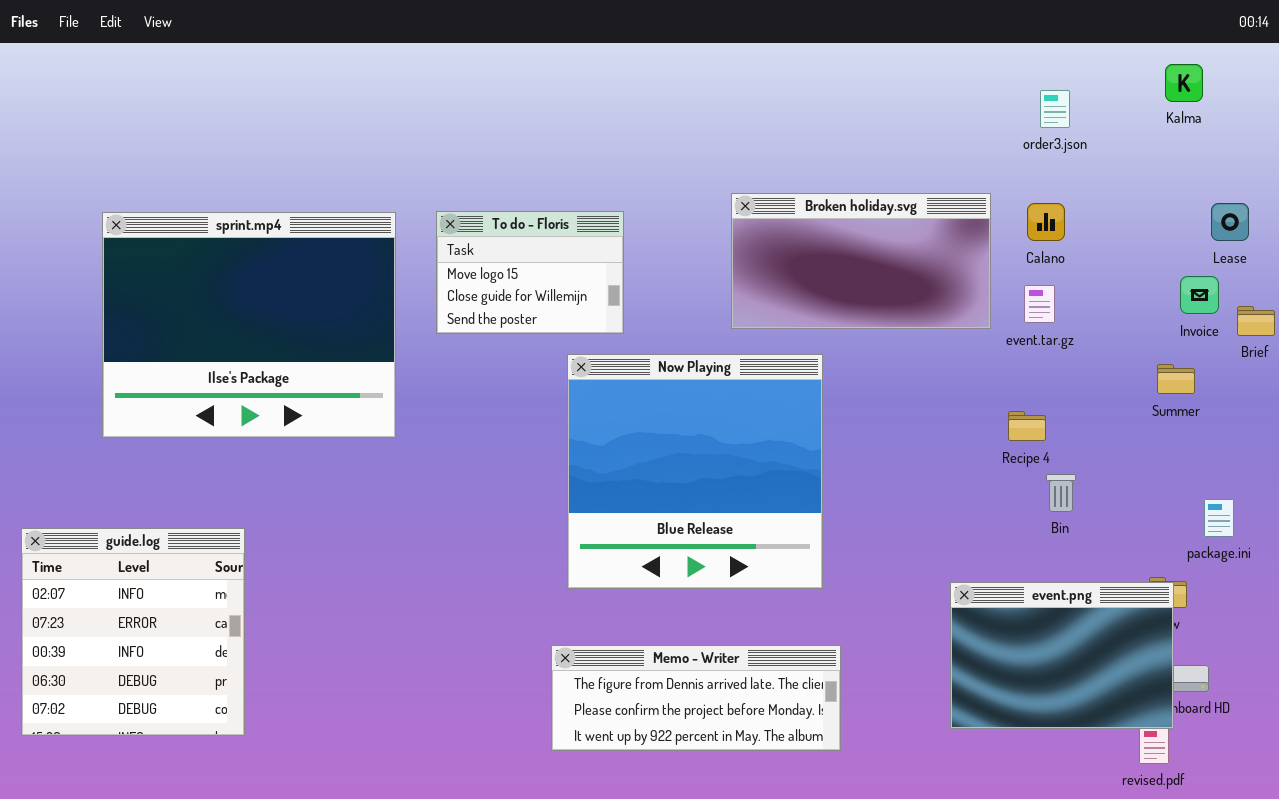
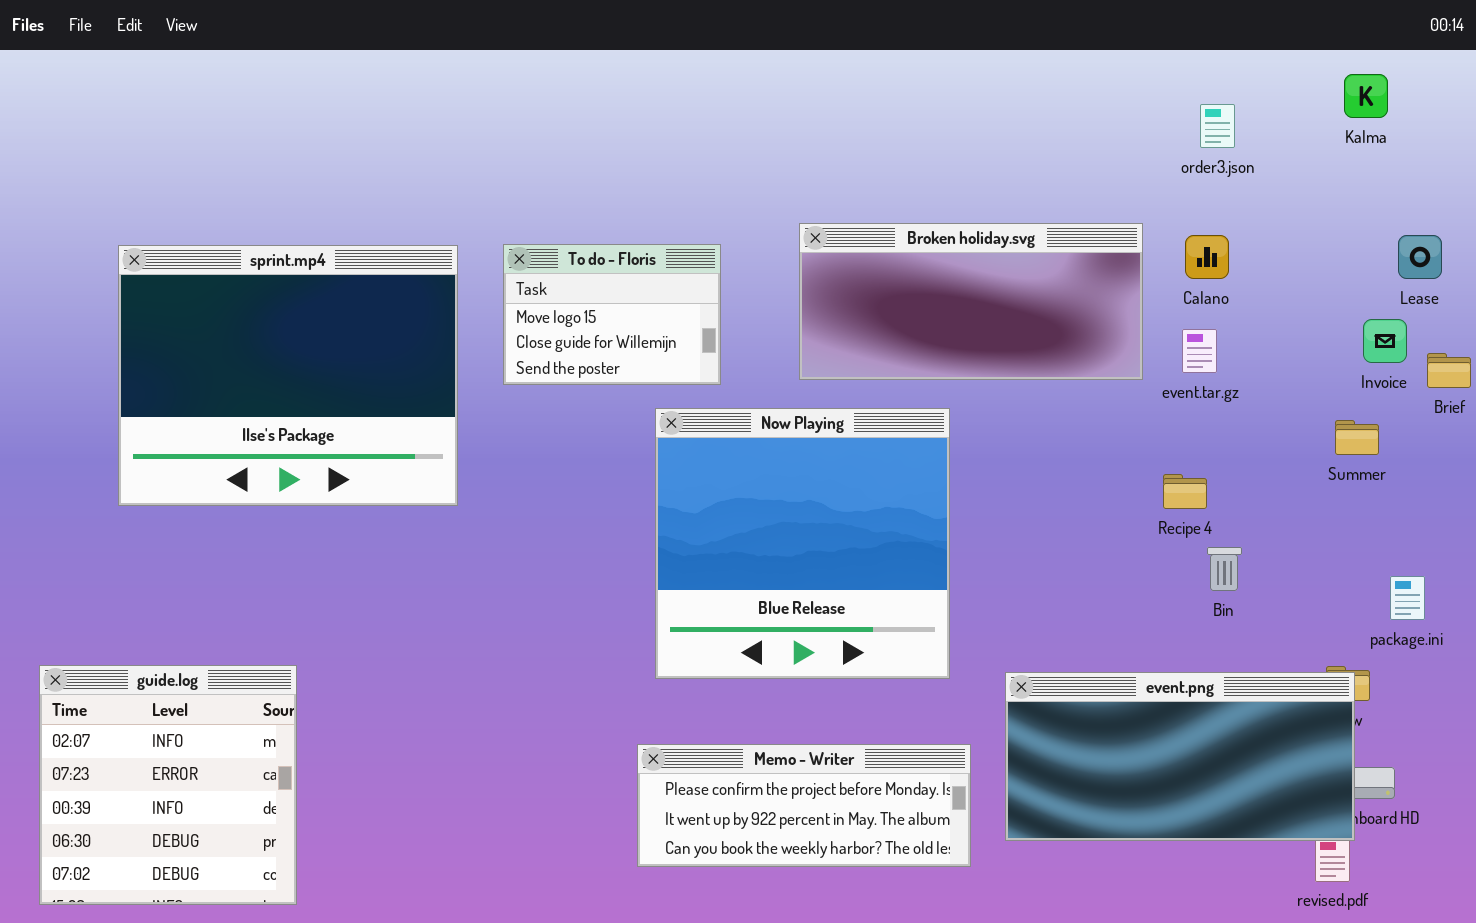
Broken holiday.svg: [731,193,991,329] -> [799,223,1143,380], resized
guide.log: [21,528,245,736] -> [39,665,297,905], moved
event.png: [950,582,1174,729] -> [1005,672,1355,841], resized
Memo - Writer: [551,645,841,751] -> [637,744,971,867], scrolled down 1 row

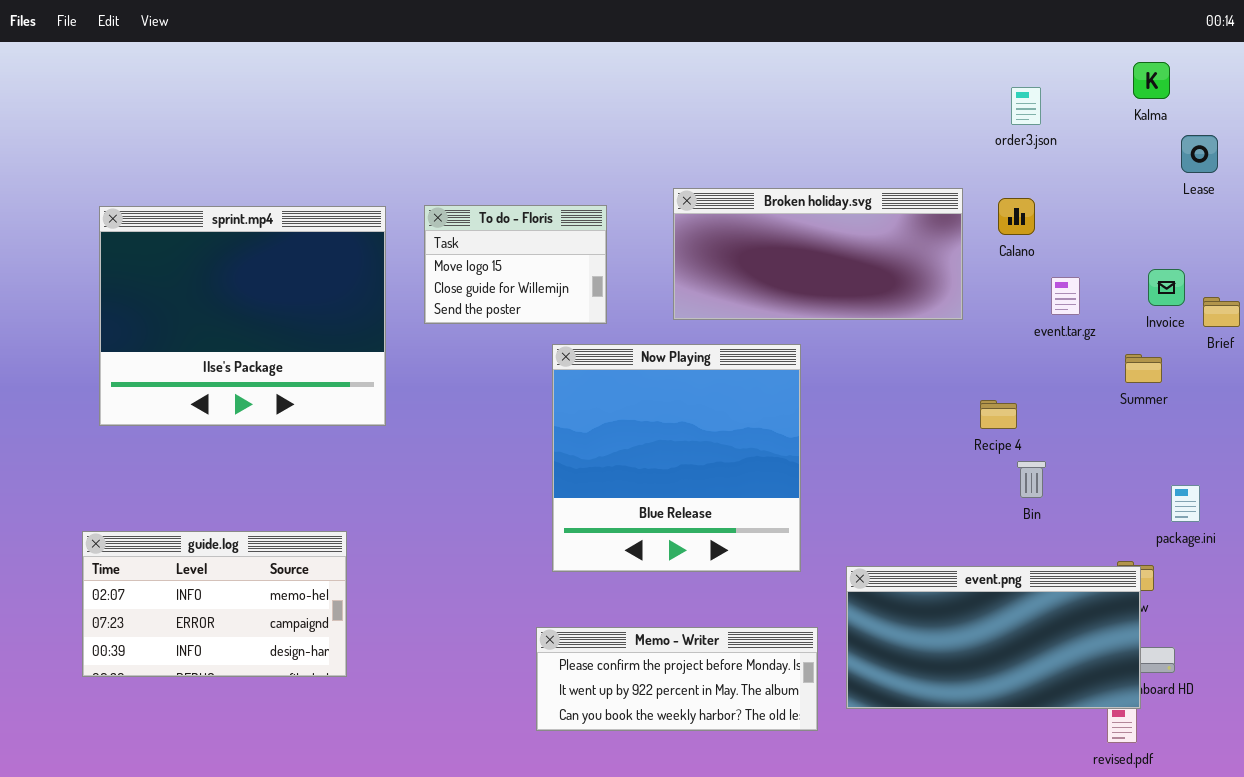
Lease: [1398,235,1442,279] -> [1181,135,1218,173], moved
event.tar.gz: [1182,329,1217,373] -> [1051,277,1080,315], moved
guide.log: [39,665,297,905] -> [82,531,347,677], moved, resized

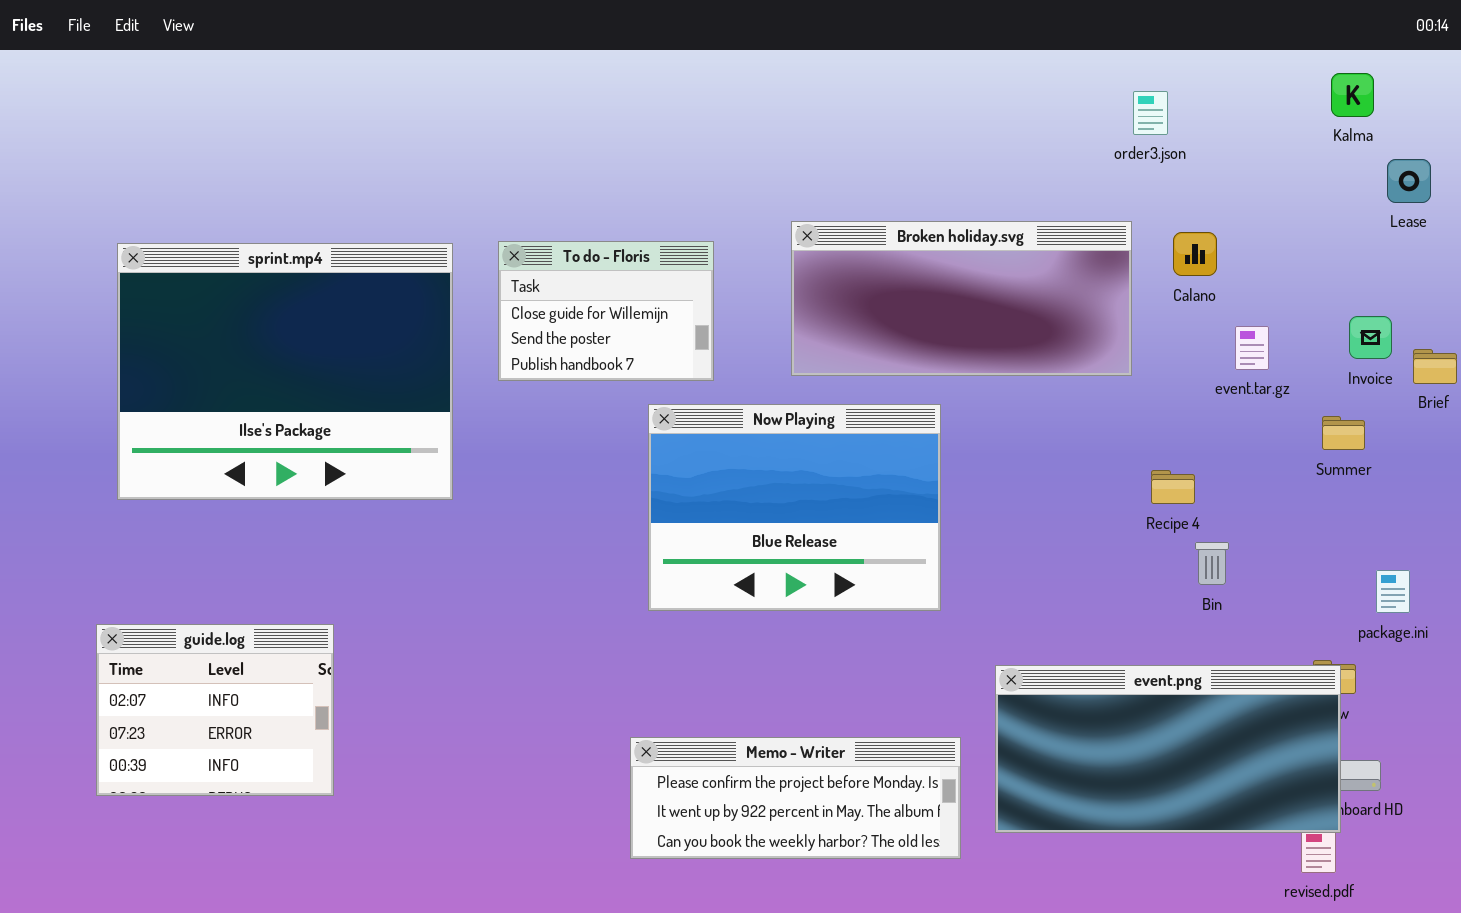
order3.json: [1011,87,1041,125] -> [1133,91,1168,135], moved
To do - Floris: [424,205,607,324] -> [498,241,714,381], scrolled down 1 row
Now Playing: [552,344,801,572] -> [648,404,941,611], resized
guide.log: [82,531,347,677] -> [96,624,334,796], resized

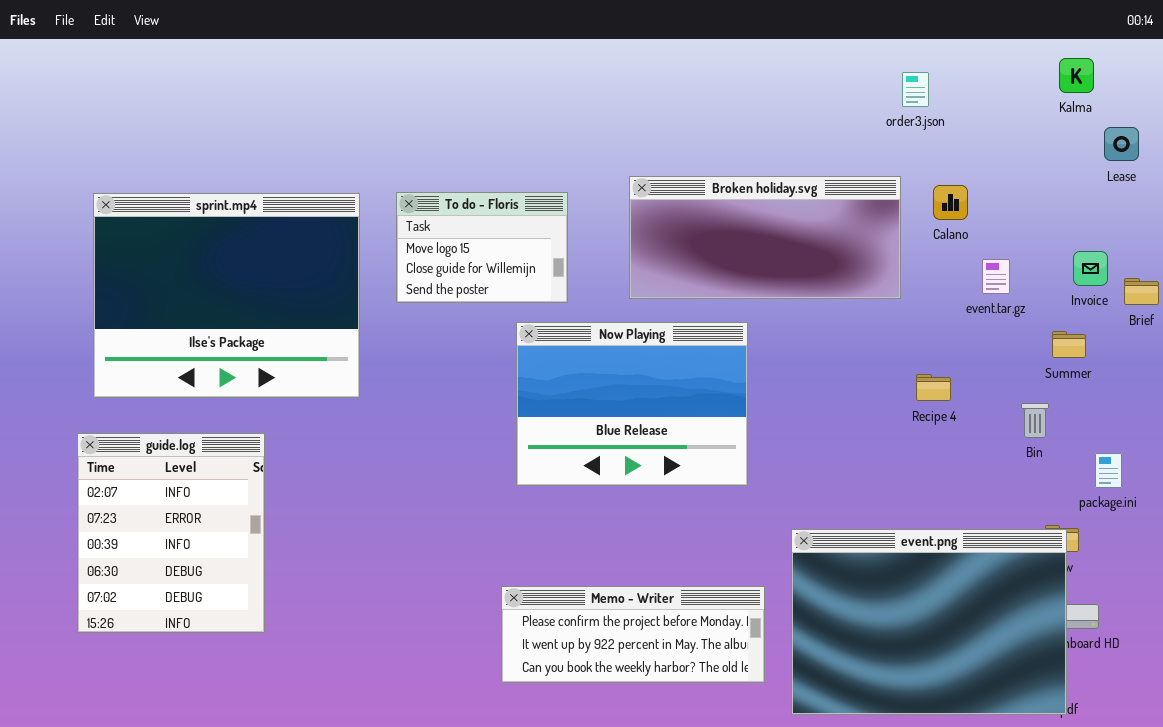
To do - Floris: [498,241,714,381] -> [396,192,568,303], scrolled up 1 row
Bin: [1195,542,1229,585] -> [1021,403,1049,438], moved
guide.log: [96,624,334,796] -> [77,433,265,633], resized
event.png: [995,665,1341,833] -> [791,529,1067,715], resized

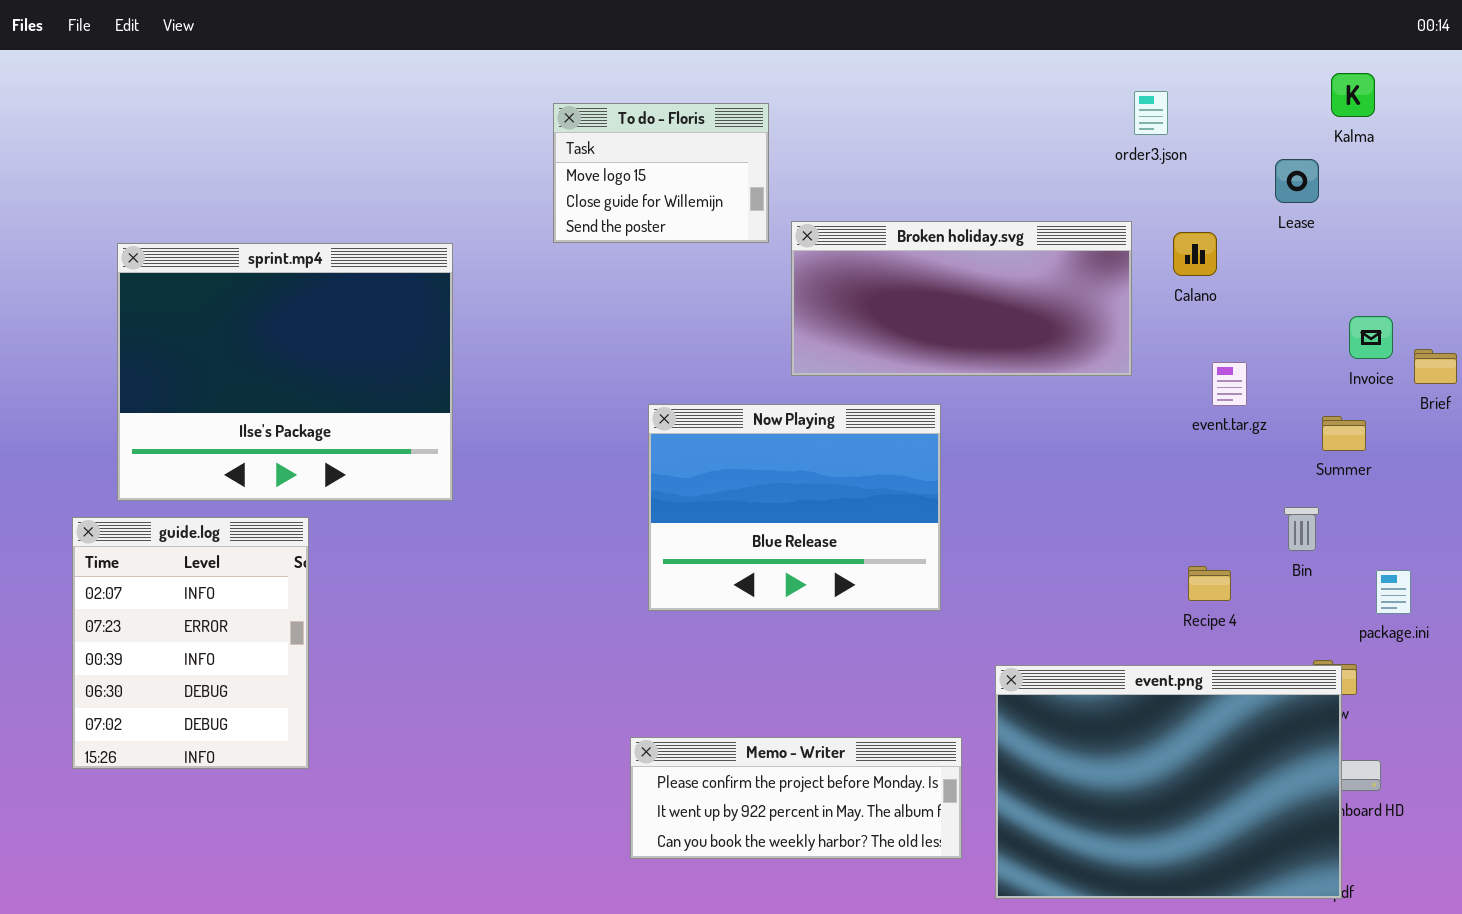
Lease: [1104,127,1139,161] -> [1275,159,1319,203], moved
To do - Floris: [396,192,568,303] -> [553,103,769,243], moved
event.tar.gz: [982,259,1010,294] -> [1212,362,1247,406], moved
Recipe 4: [916,374,951,401] -> [1188,566,1231,601], moved
guide.log: [77,433,265,633] -> [72,517,309,769], moved

